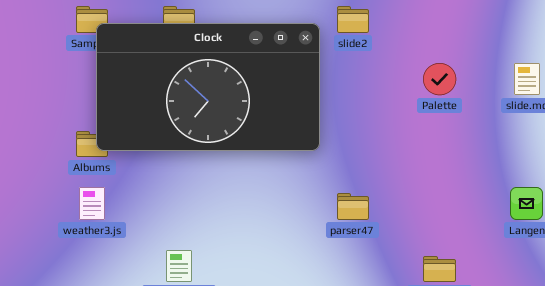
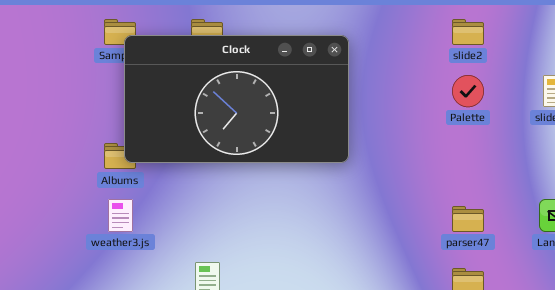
slide2: [337,6,369,33] -> [452,19,484,45], moved
parser47: [337,193,369,220] -> [452,206,484,232], moved

